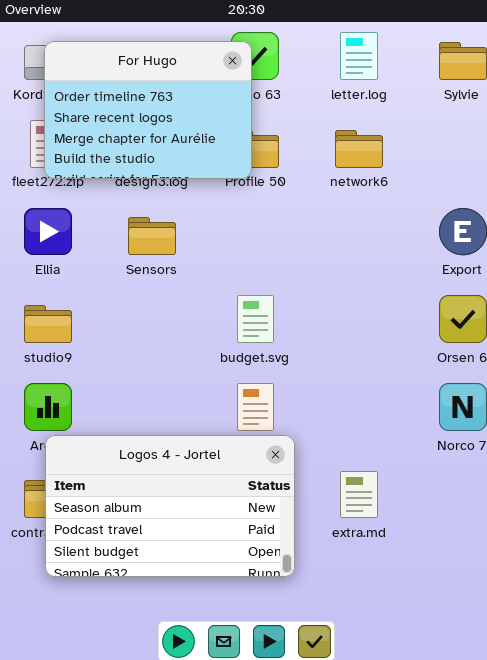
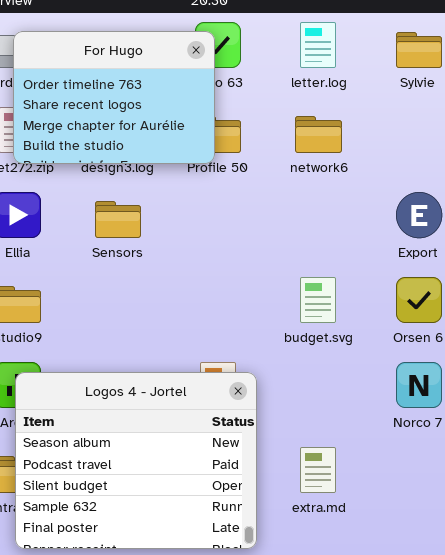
budget.svg: [237,295,274,343] -> [300,277,336,323], moved
Logos 4 - Jortel: [45,435,295,577] -> [15,372,257,549], resized

